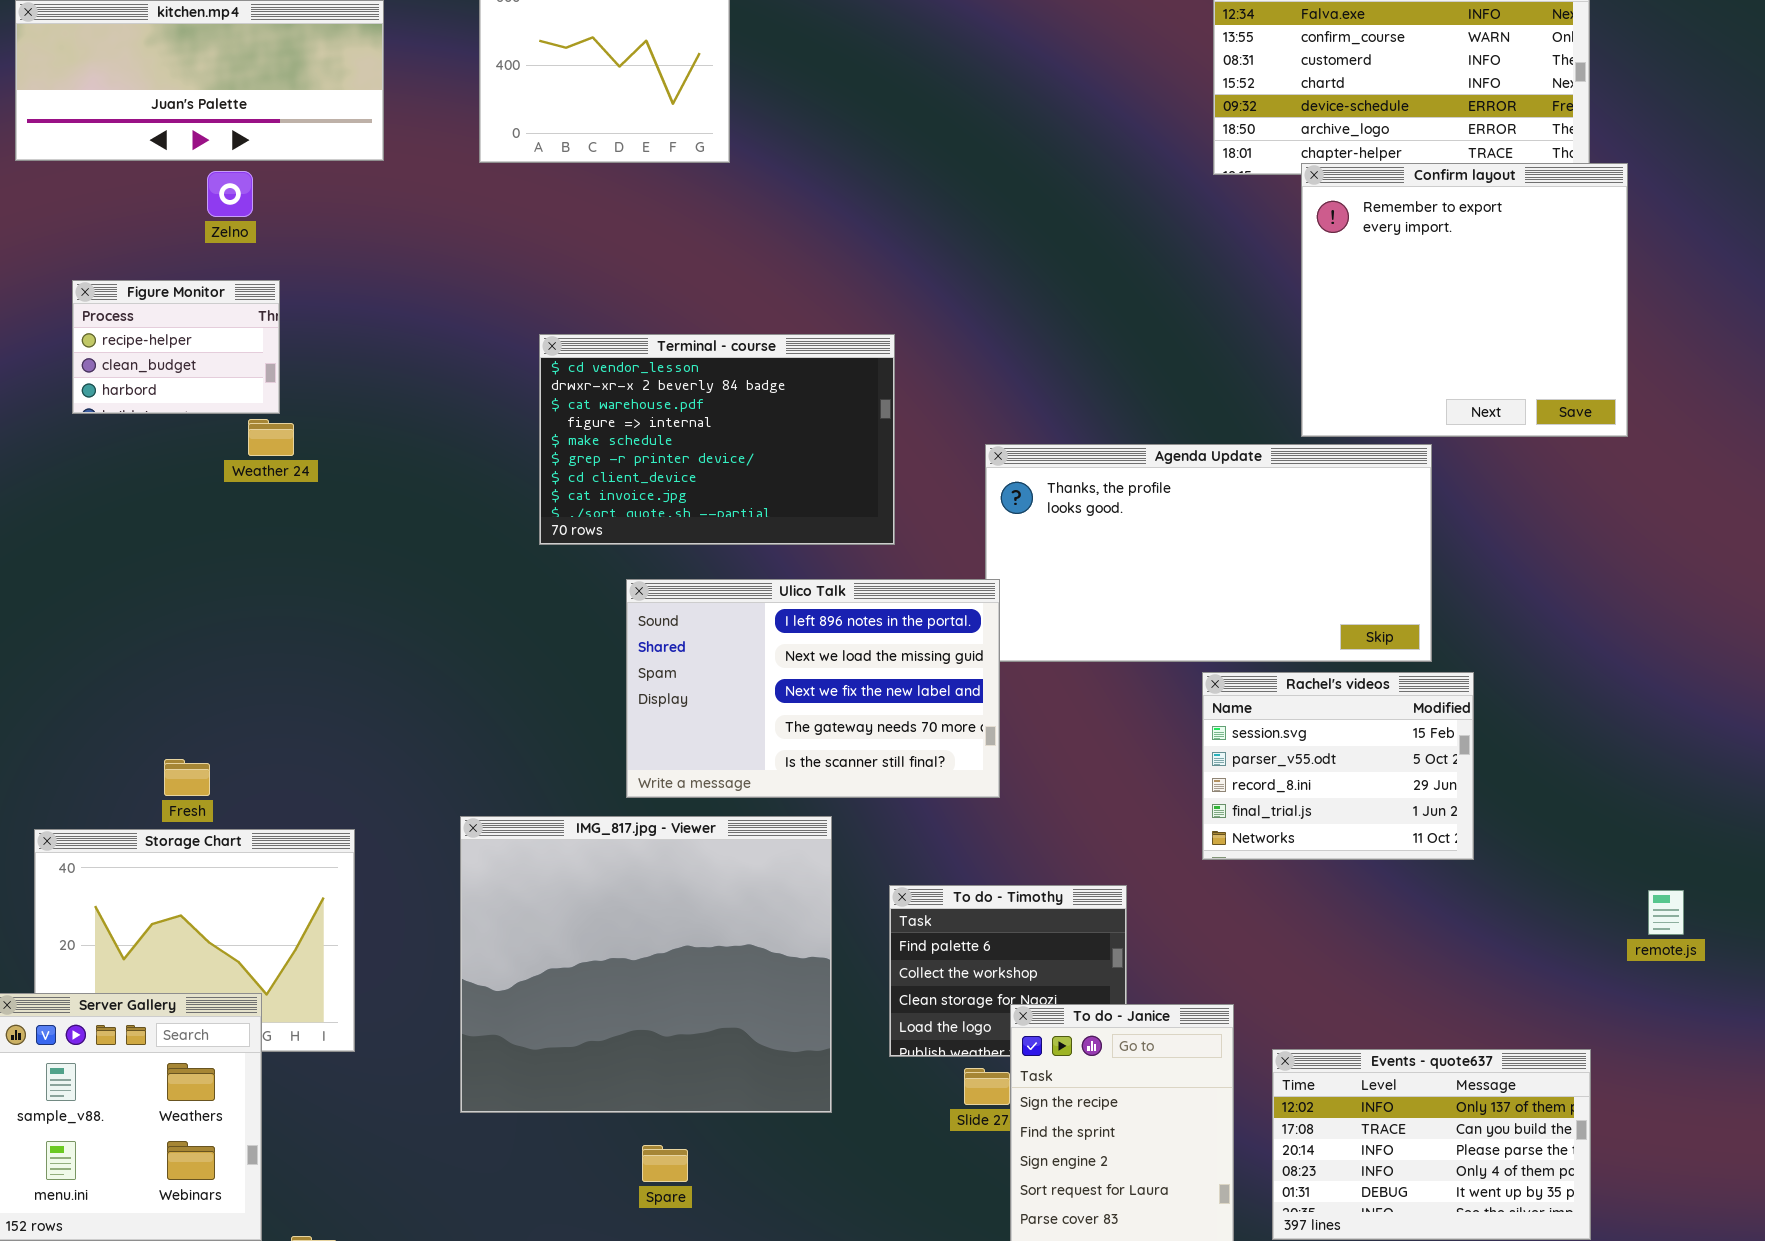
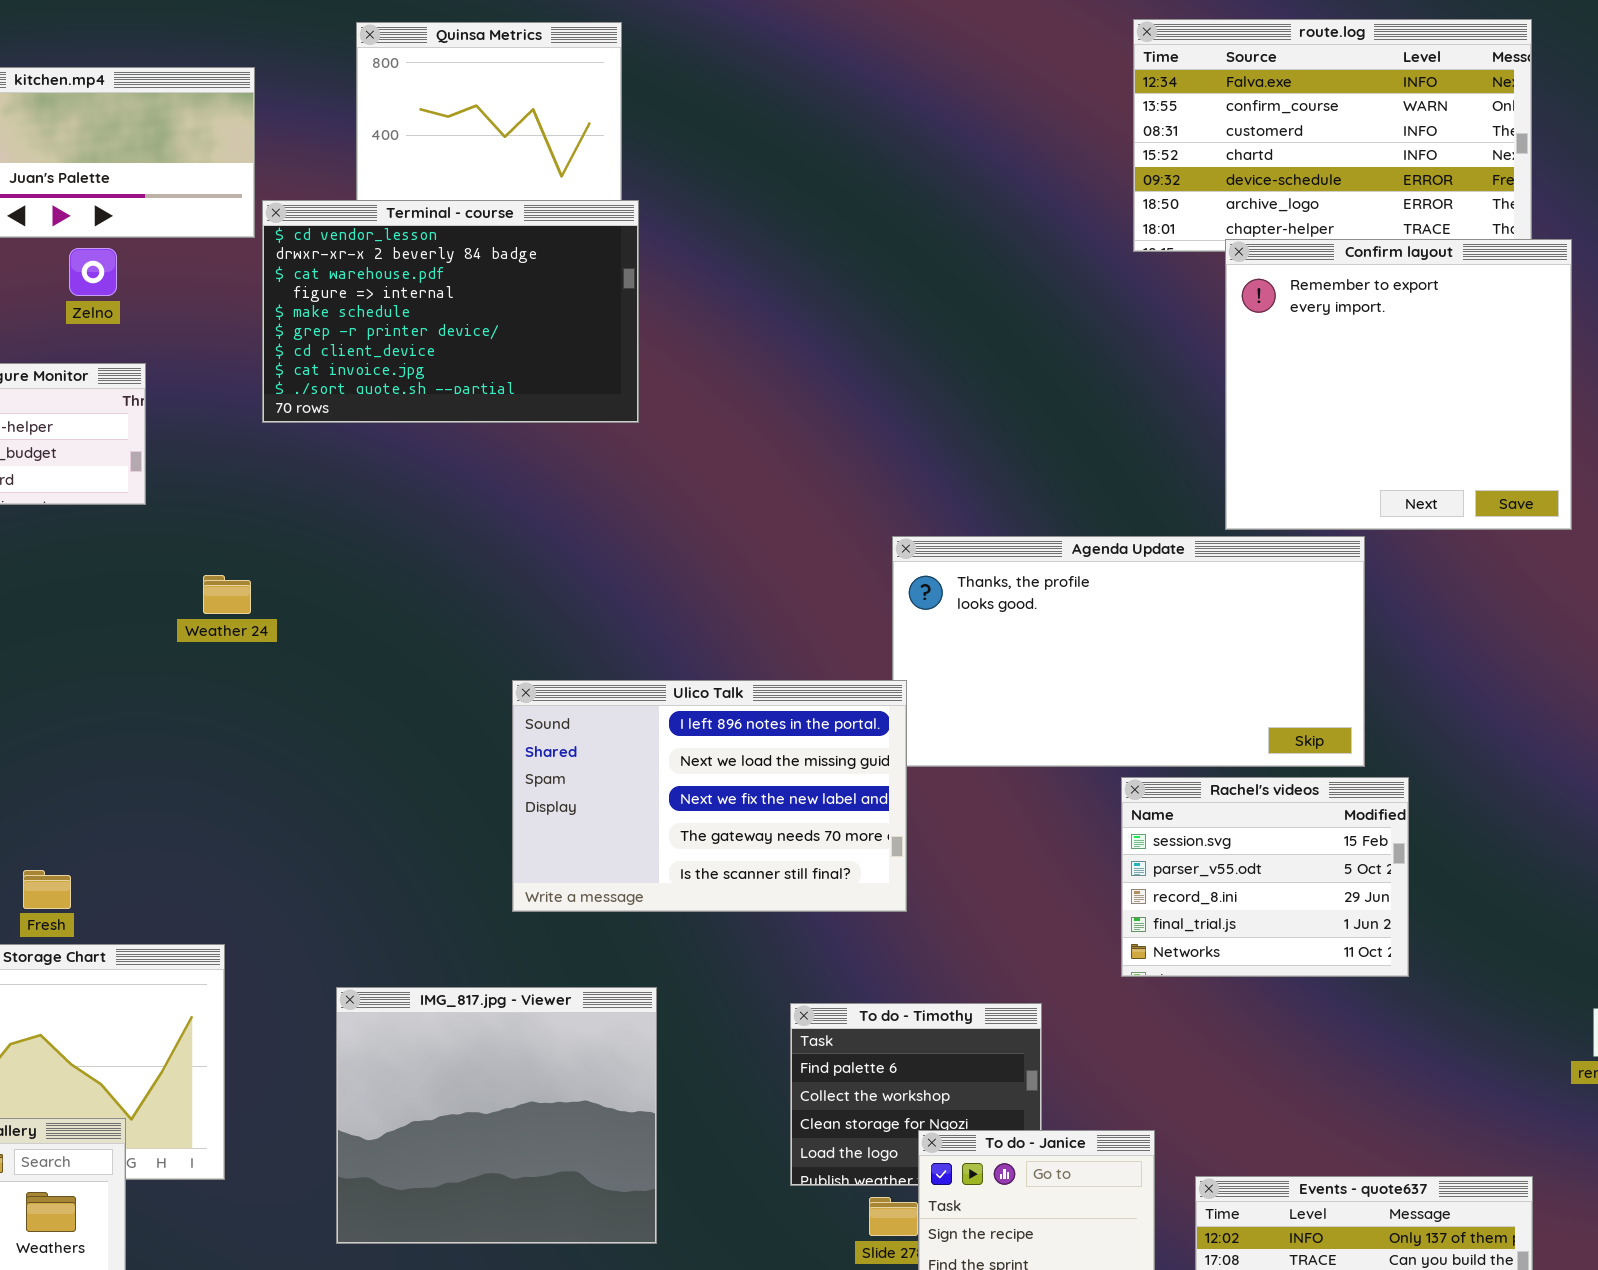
Terminal - course: [539,334,895,545] -> [262,200,639,423], moved
Weather 24: [248,419,294,456] -> [203,575,251,614], moved
IMG_817.jpg - Viewer: [460,816,832,1113] -> [336,987,657,1244], resized

